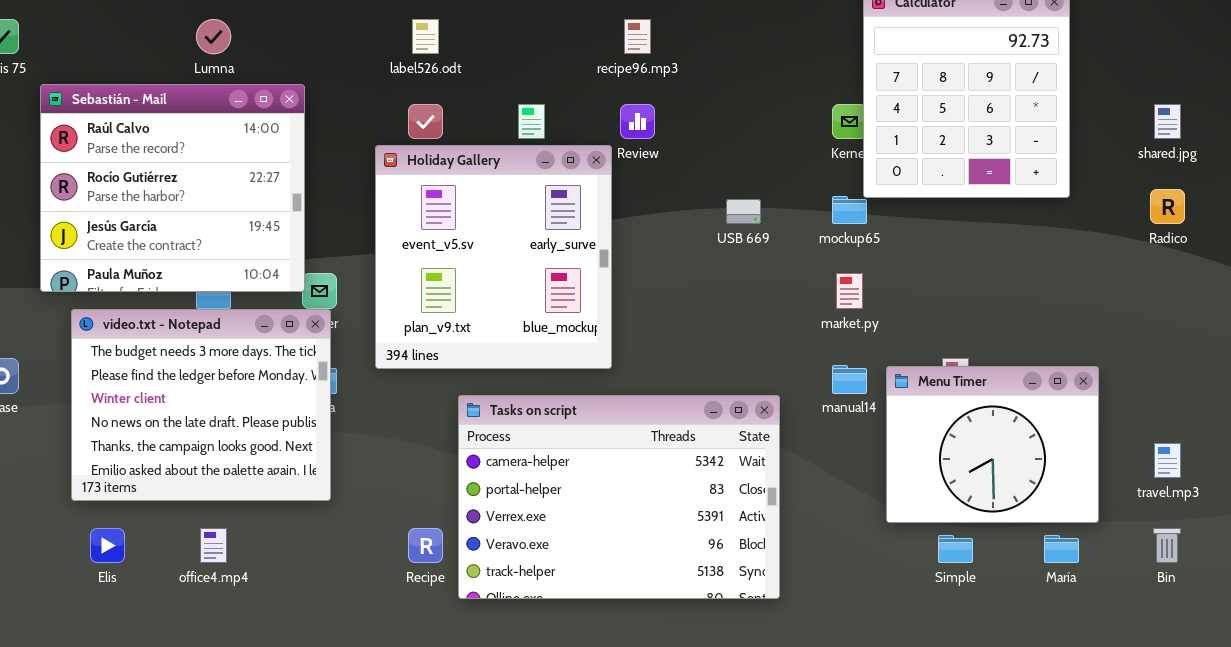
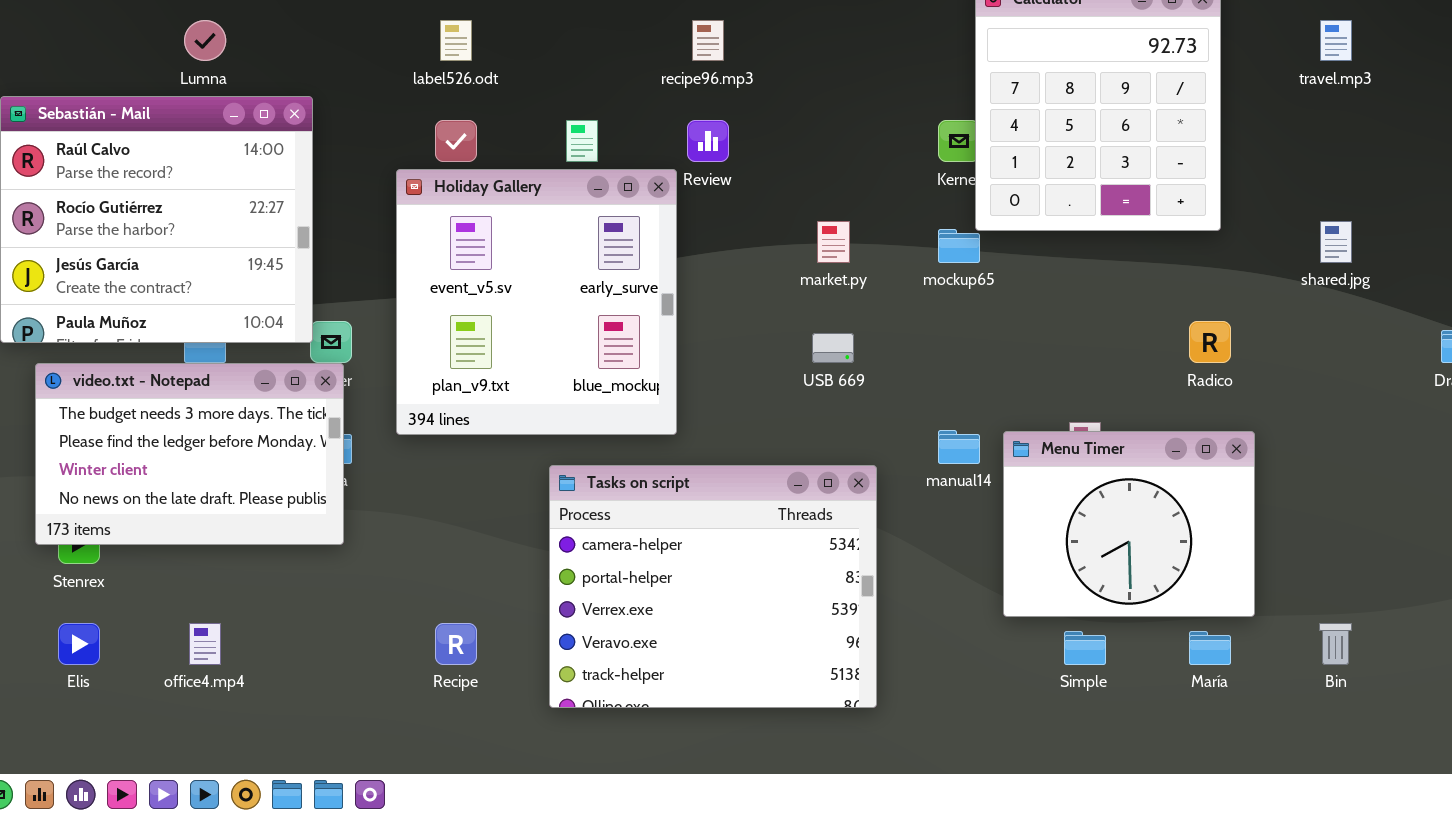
shared.jpg: [1154,104,1181,139] -> [1320,221,1352,263], moved
Radico: [1150,189,1185,224] -> [1189,321,1231,363], moved
USB 669: [726,199,761,224] -> [812,333,854,363], moved
market.py: [836,273,863,309] -> [817,221,850,263], moved
video.txt - Notepad: [71,309,331,501] -> [35,363,344,545], resized
Tasks on script: [458,395,780,599] -> [549,465,877,708], resized
travel.mp3: [1154,443,1181,478] -> [1320,20,1352,61], moved

